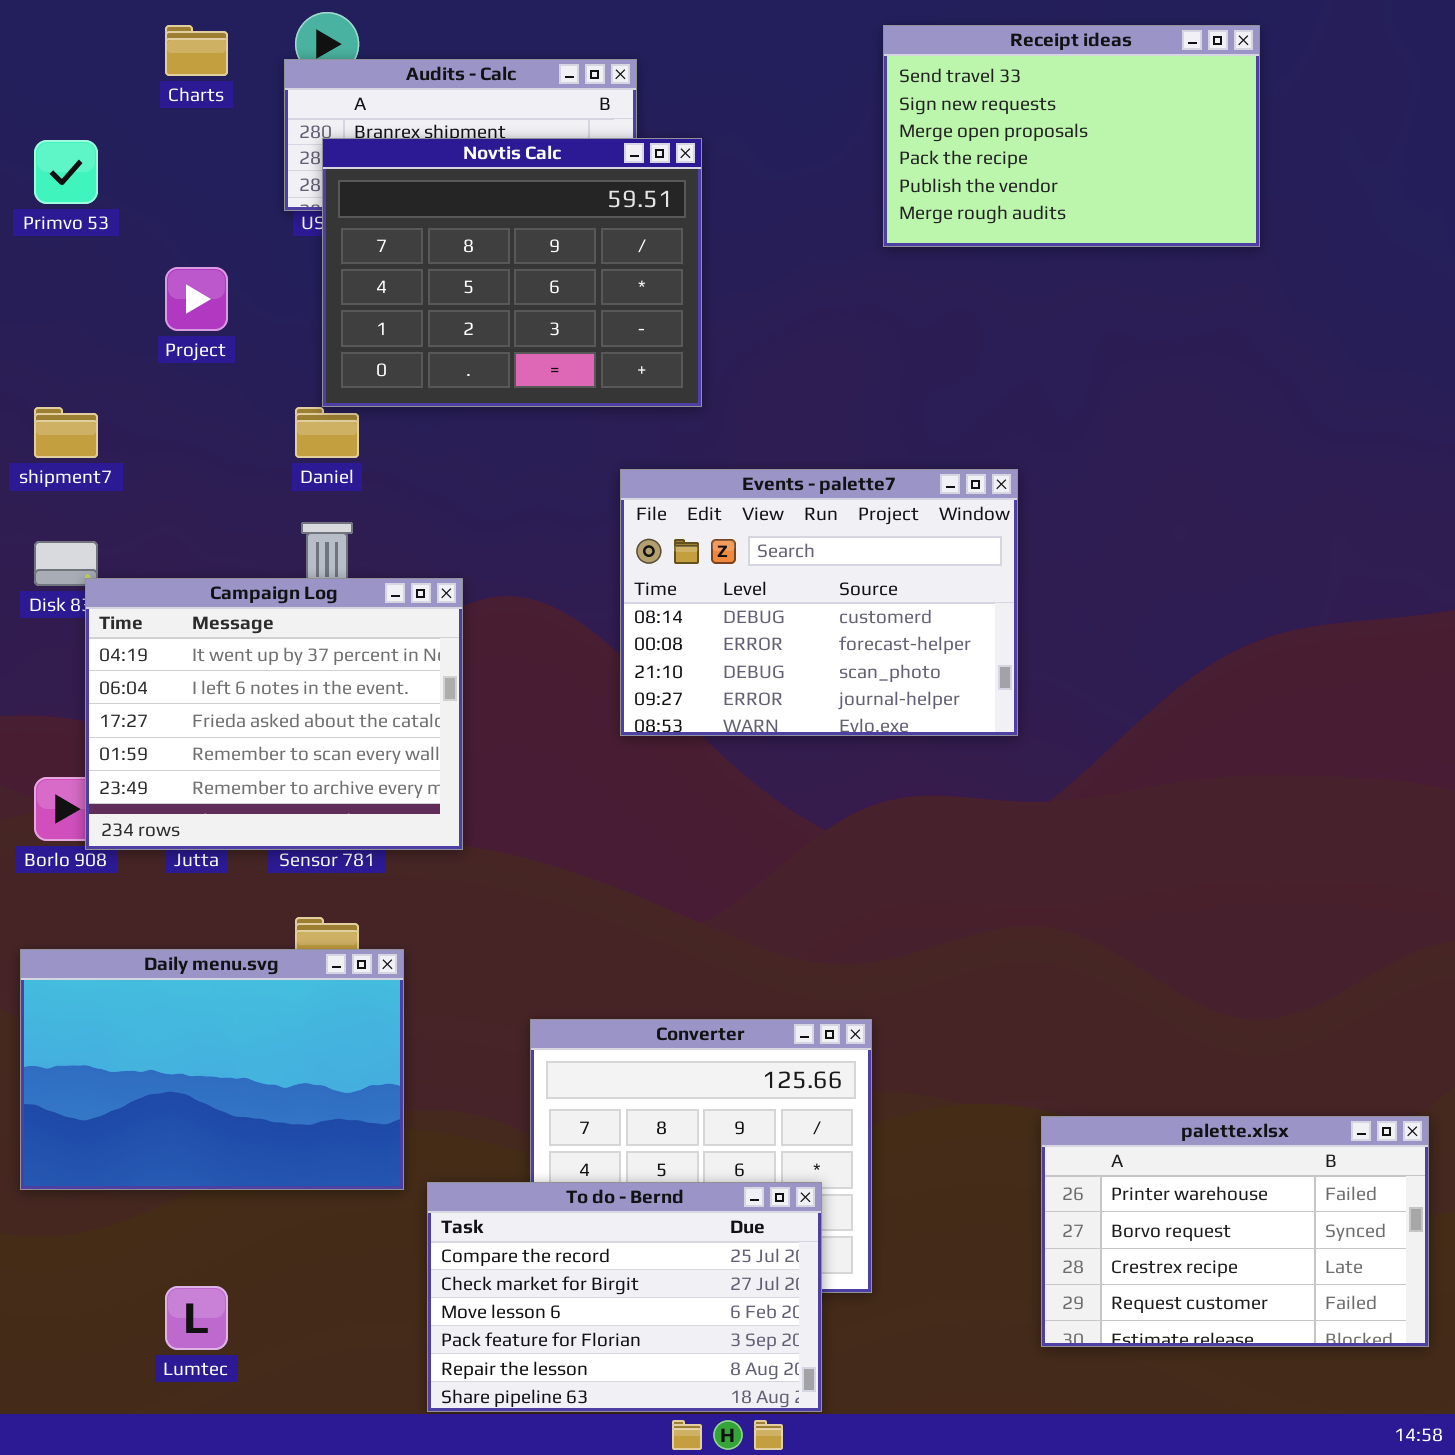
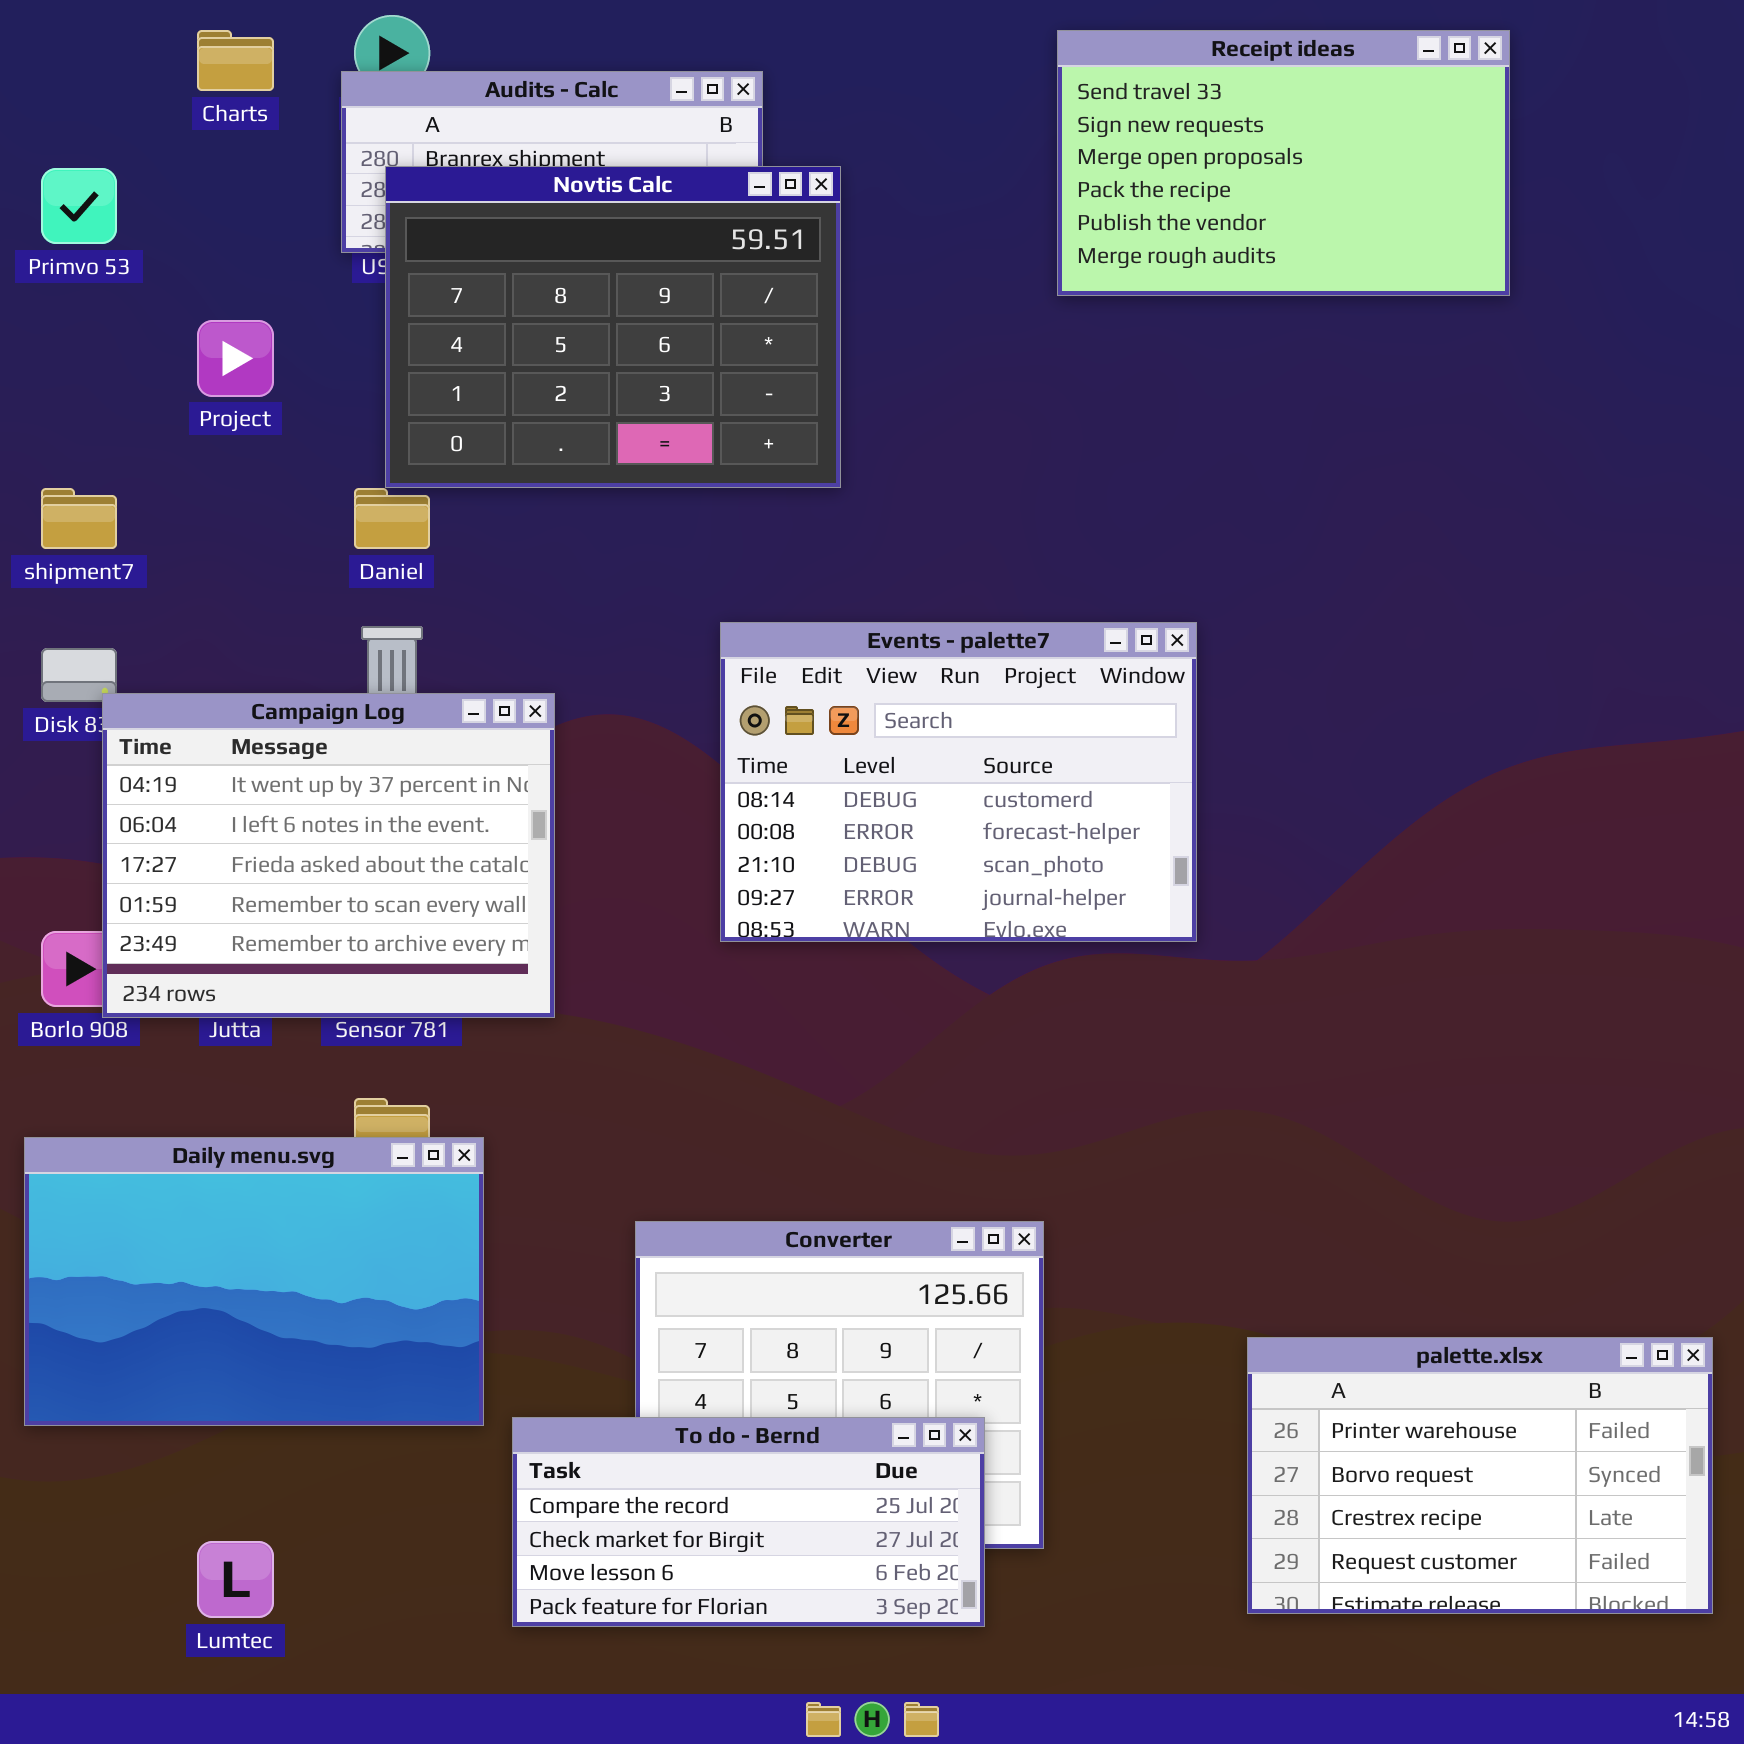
Events - palette7: [620,469,1018,736] -> [720,622,1197,942], moved
To do - Bernd: [427,1182,822,1412] -> [512,1417,985,1627], resized

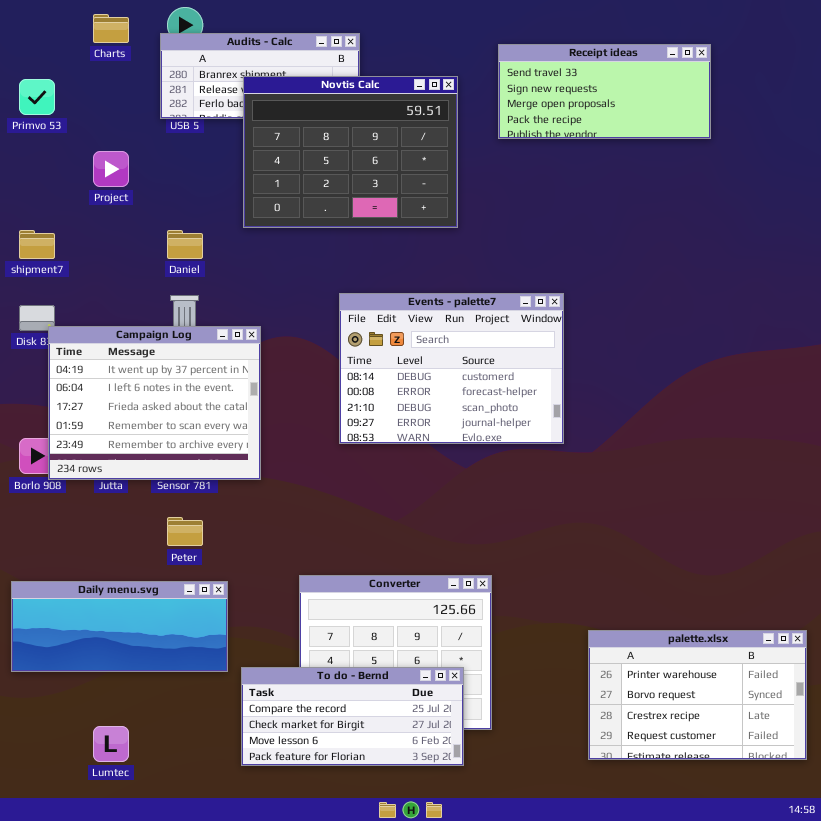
Receipt ideas: [1057,30,1510,296] -> [498,44,711,139], resized
Novtis Calc: [385,166,841,488] -> [243,76,458,228], moved
Daily menu.svg: [24,1137,484,1426] -> [11,581,228,672], resized

